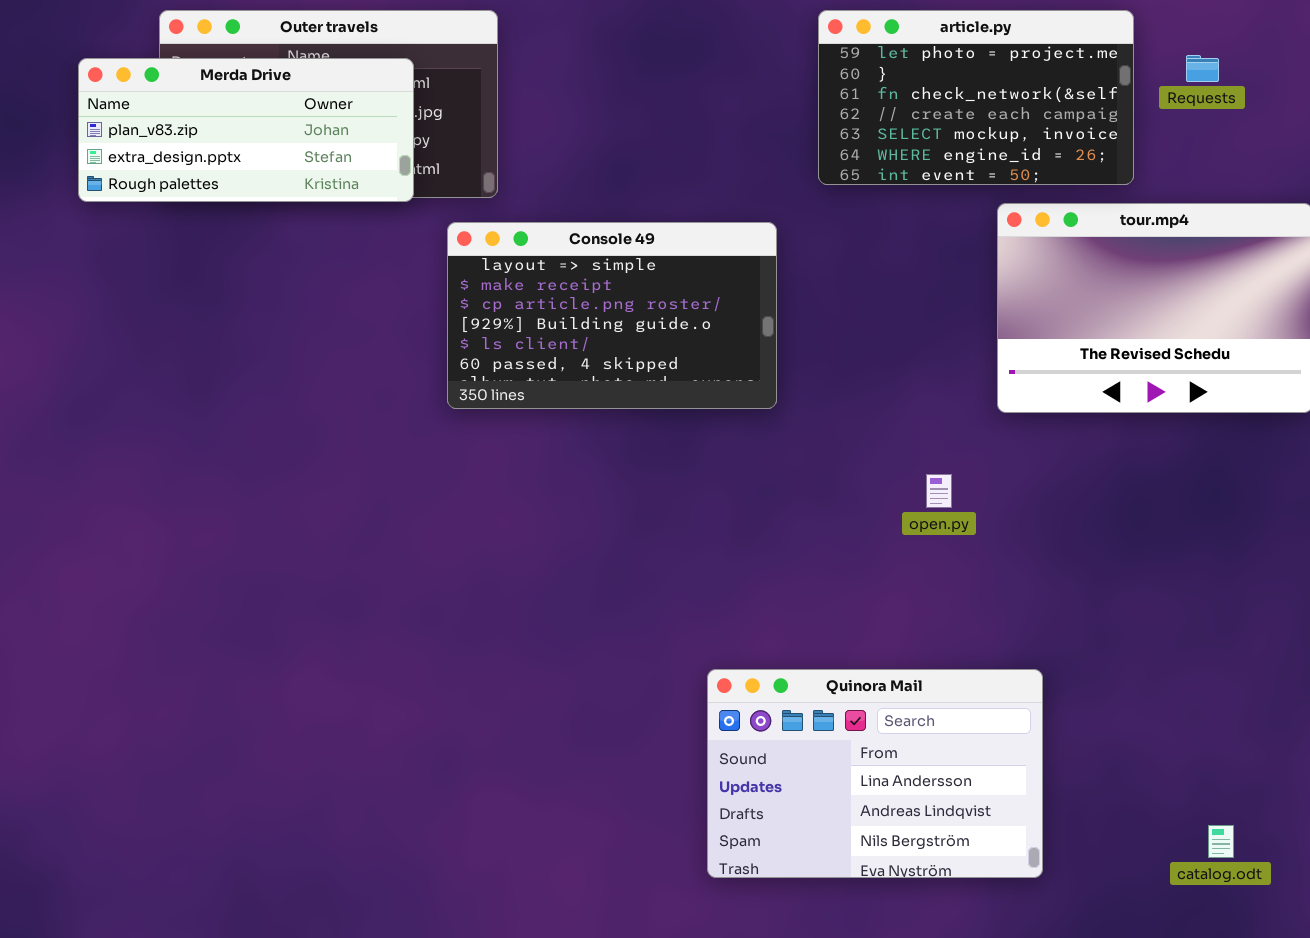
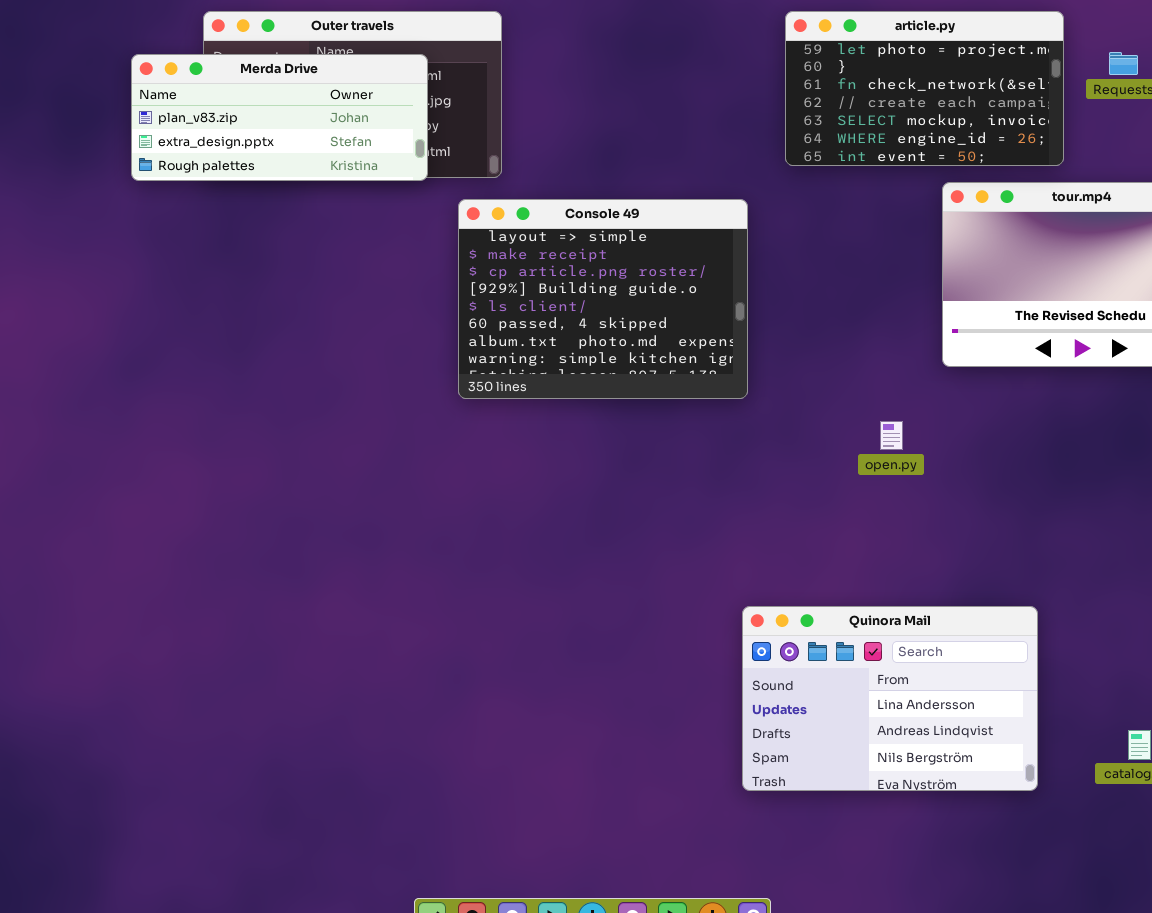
Console 49: [447,222,777,409] -> [458,199,748,399], resized
Quinora Mail: [707,669,1043,878] -> [742,606,1038,791], moved

